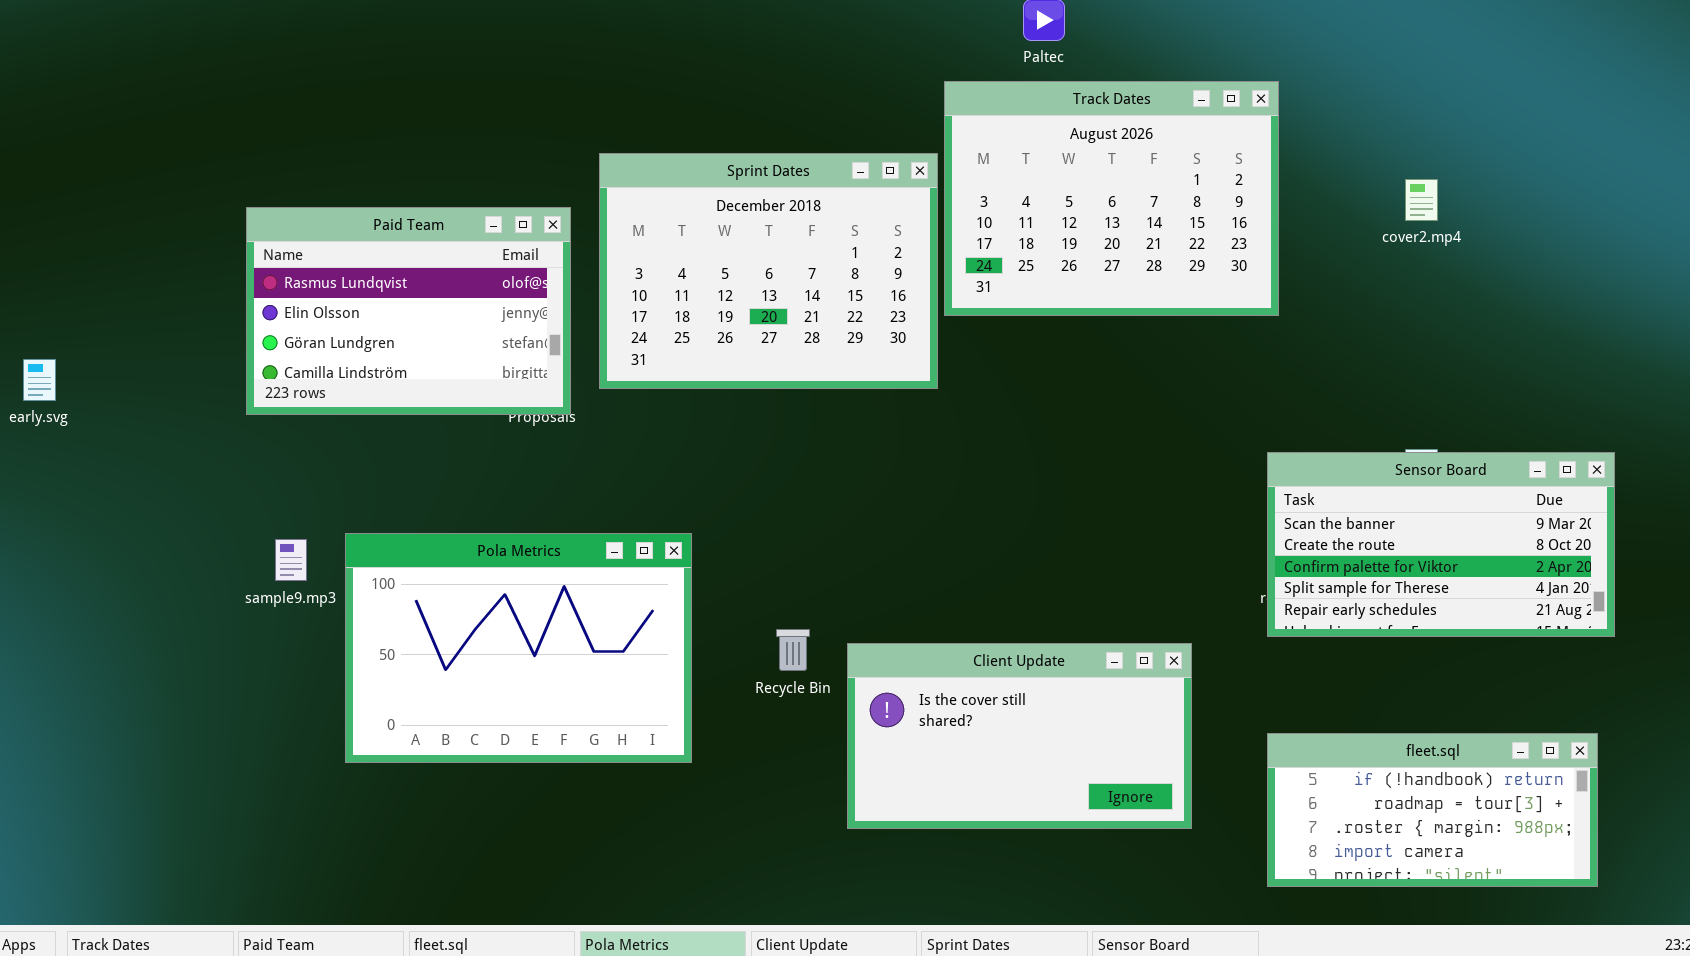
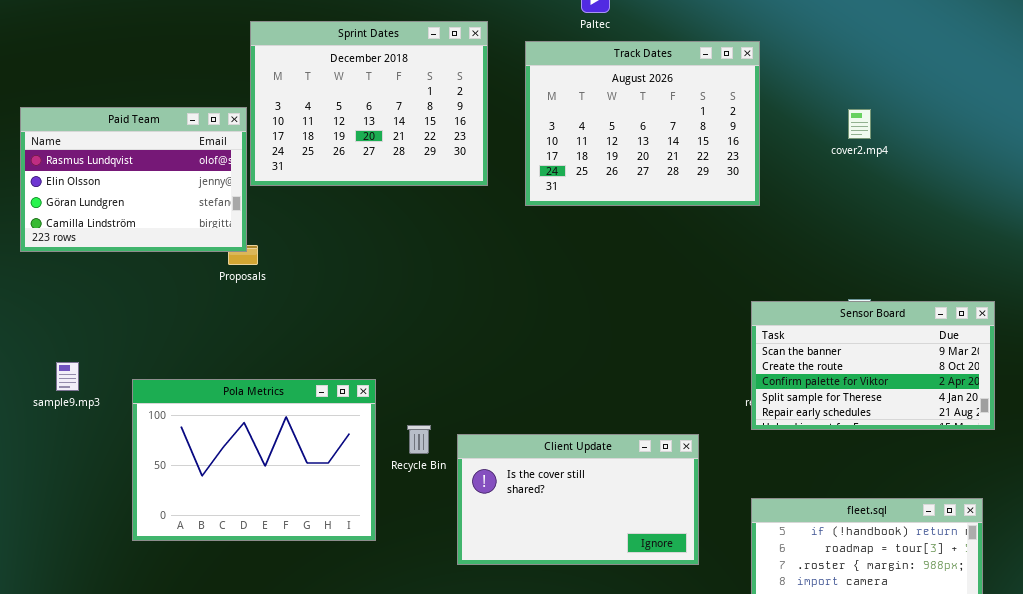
Sprint Dates: [599,153,938,389] -> [250,21,488,186], moved
Paid Team: [246,207,571,415] -> [20,107,247,252], moved
Pola Metrics: [345,533,692,763] -> [132,379,376,541], moved

